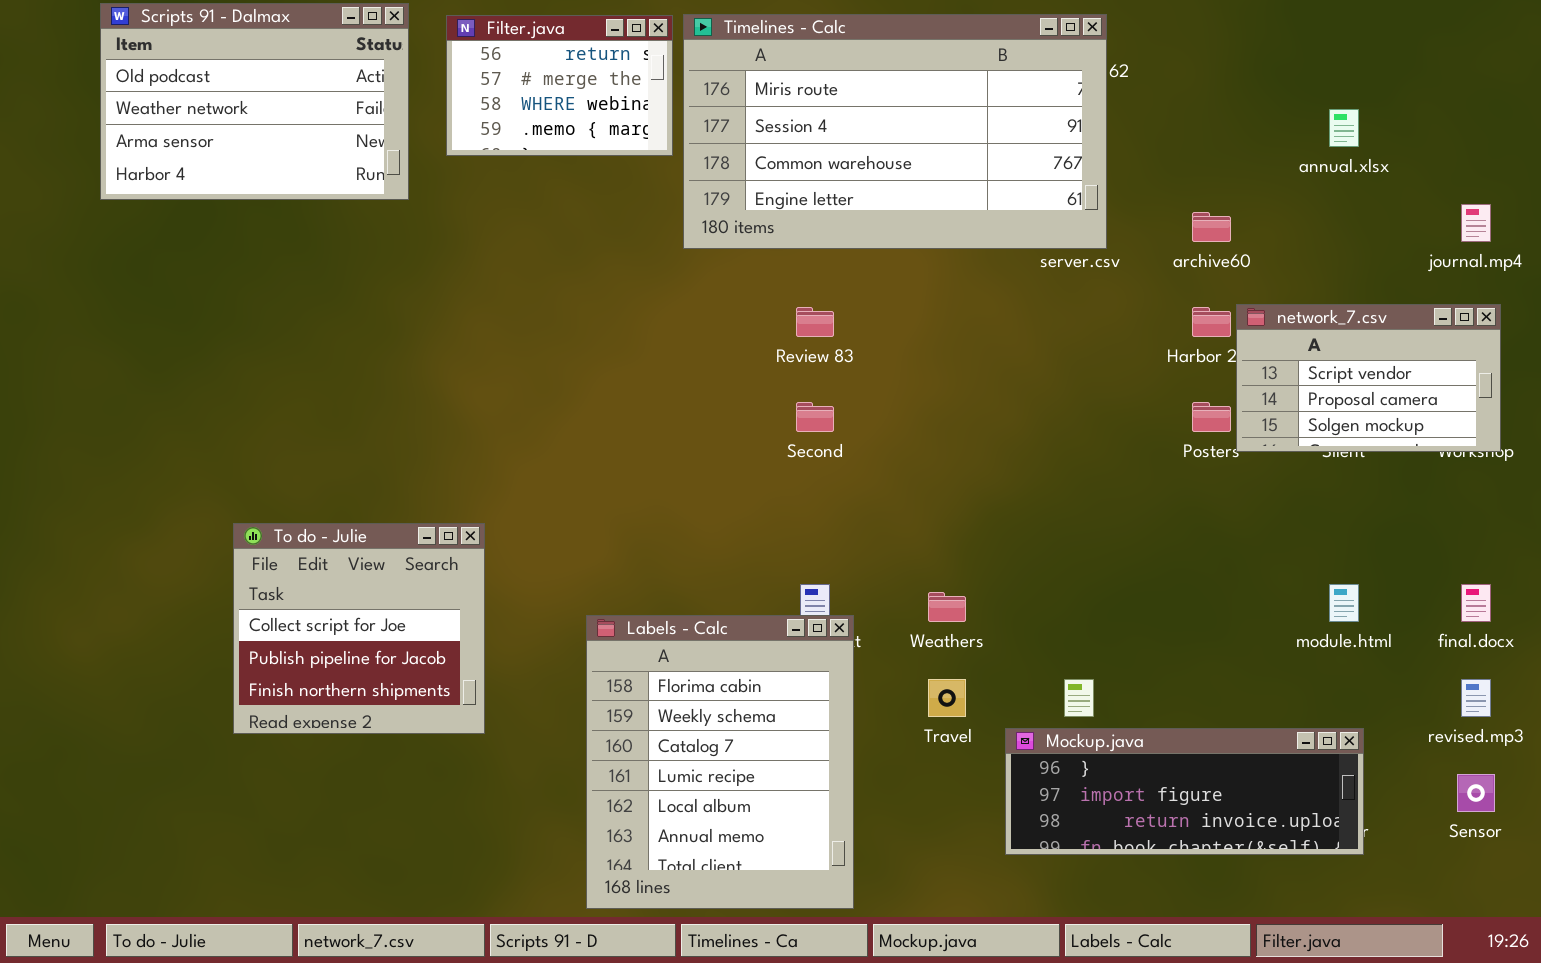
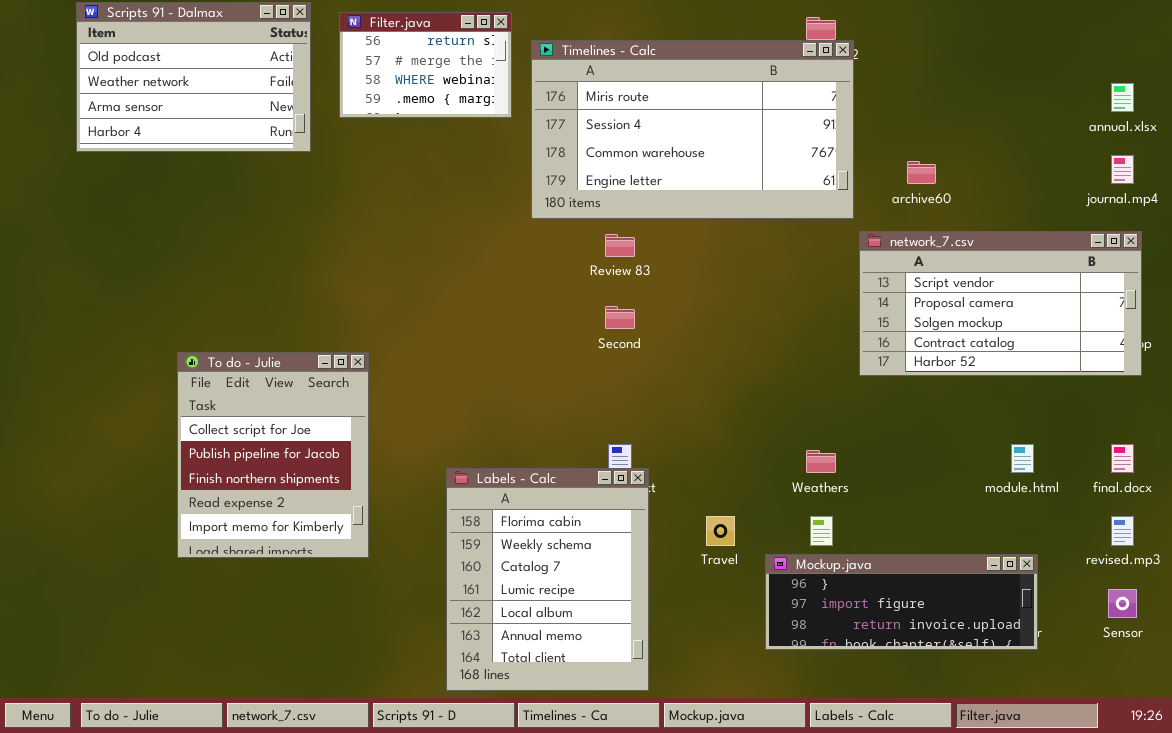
Timelines - Calc: [683,14,1107,249] -> [531,40,854,219], moved
annual.xlsx: [1329,109,1359,147] -> [1111,83,1134,112], moved
network_7.csv: [1236,304,1501,452] -> [859,231,1142,376], resized
To do - Julie: [233,523,485,734] -> [177,352,369,558], resized
Weathers: [928,592,966,622] -> [806,450,836,473], moved

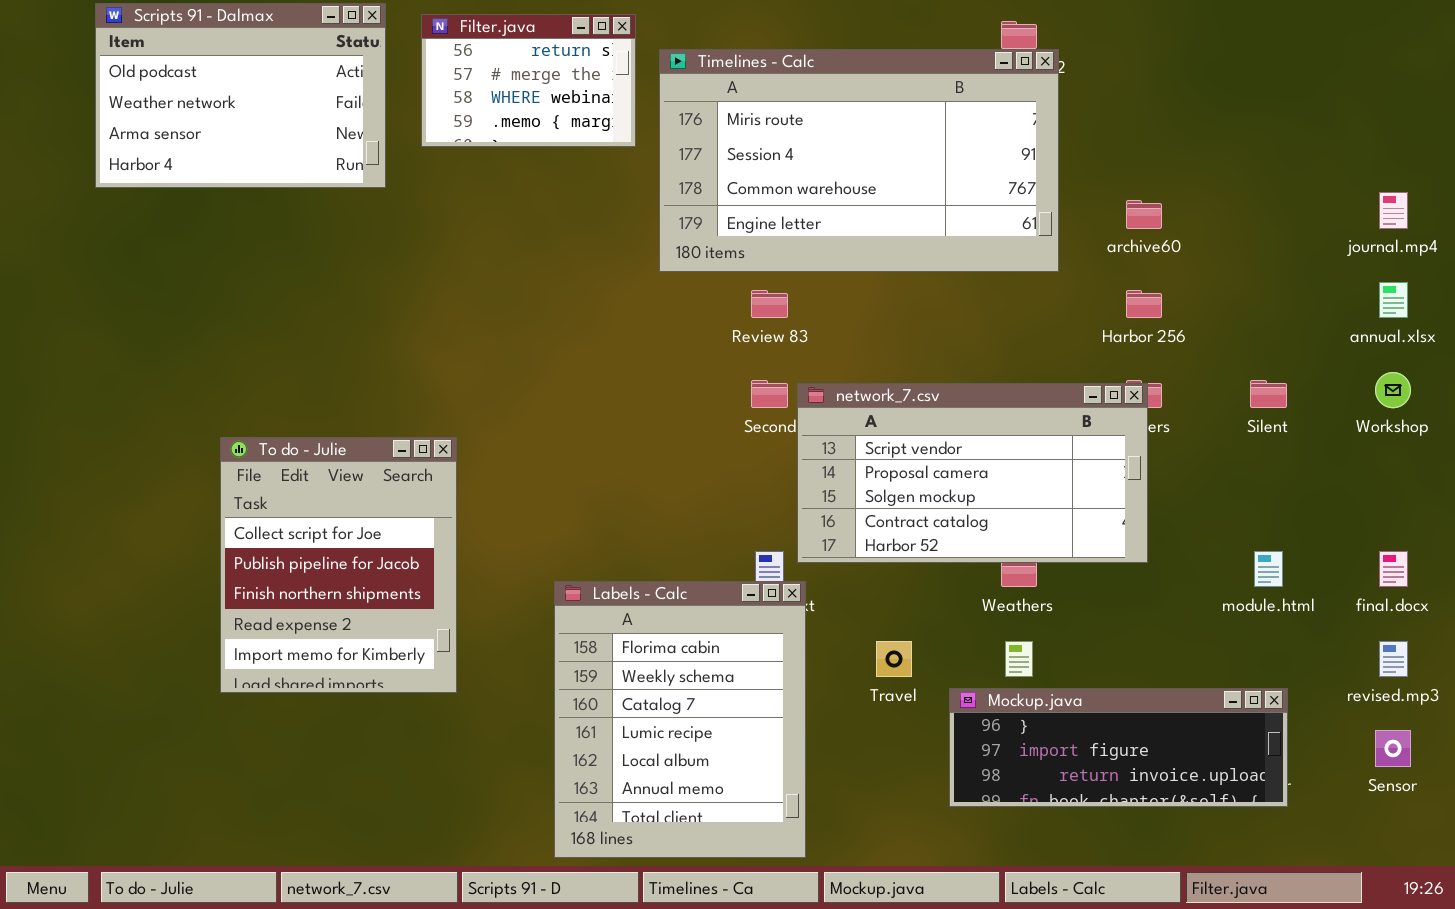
annual.xlsx: [1111,83,1134,112] -> [1379,282,1408,318], moved
network_7.csv: [859,231,1142,376] -> [797,383,1148,563], moved

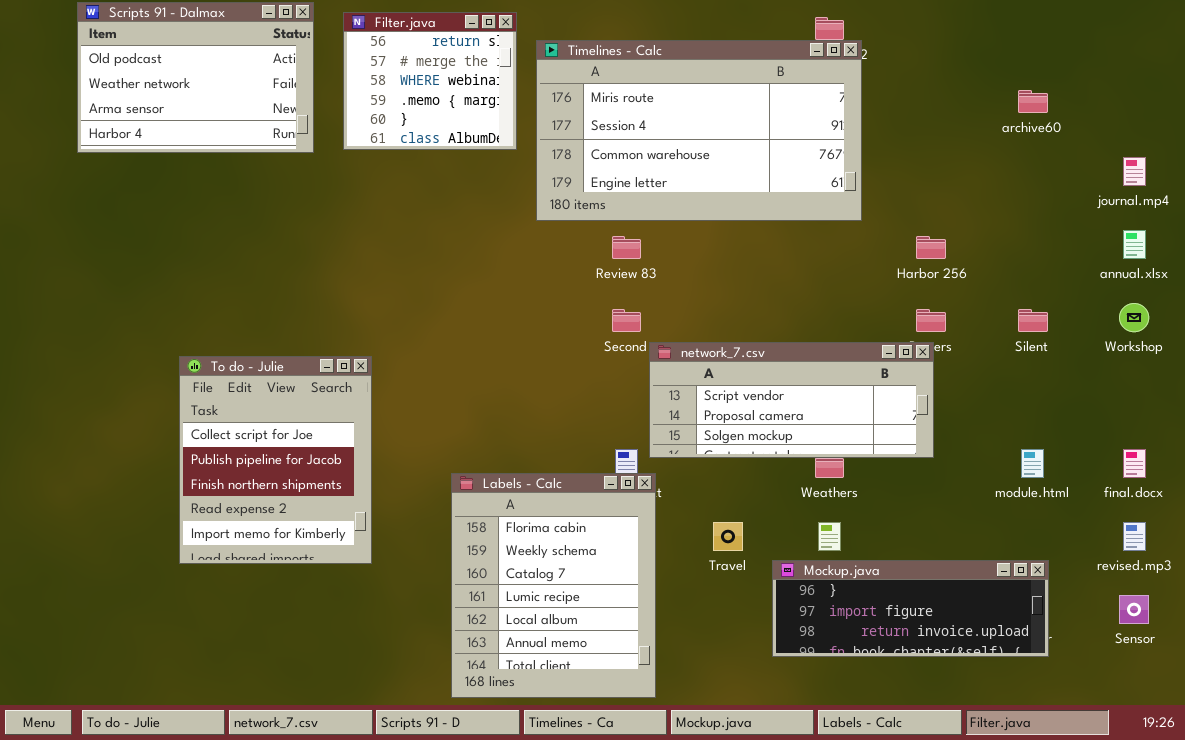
Filter.java: [421,14,636,147] -> [343,12,517,150], resized
archive60: [1126,200,1162,229] -> [1018,90,1048,113], moved
network_7.csv: [797,383,1148,563] -> [649,342,934,458], resized

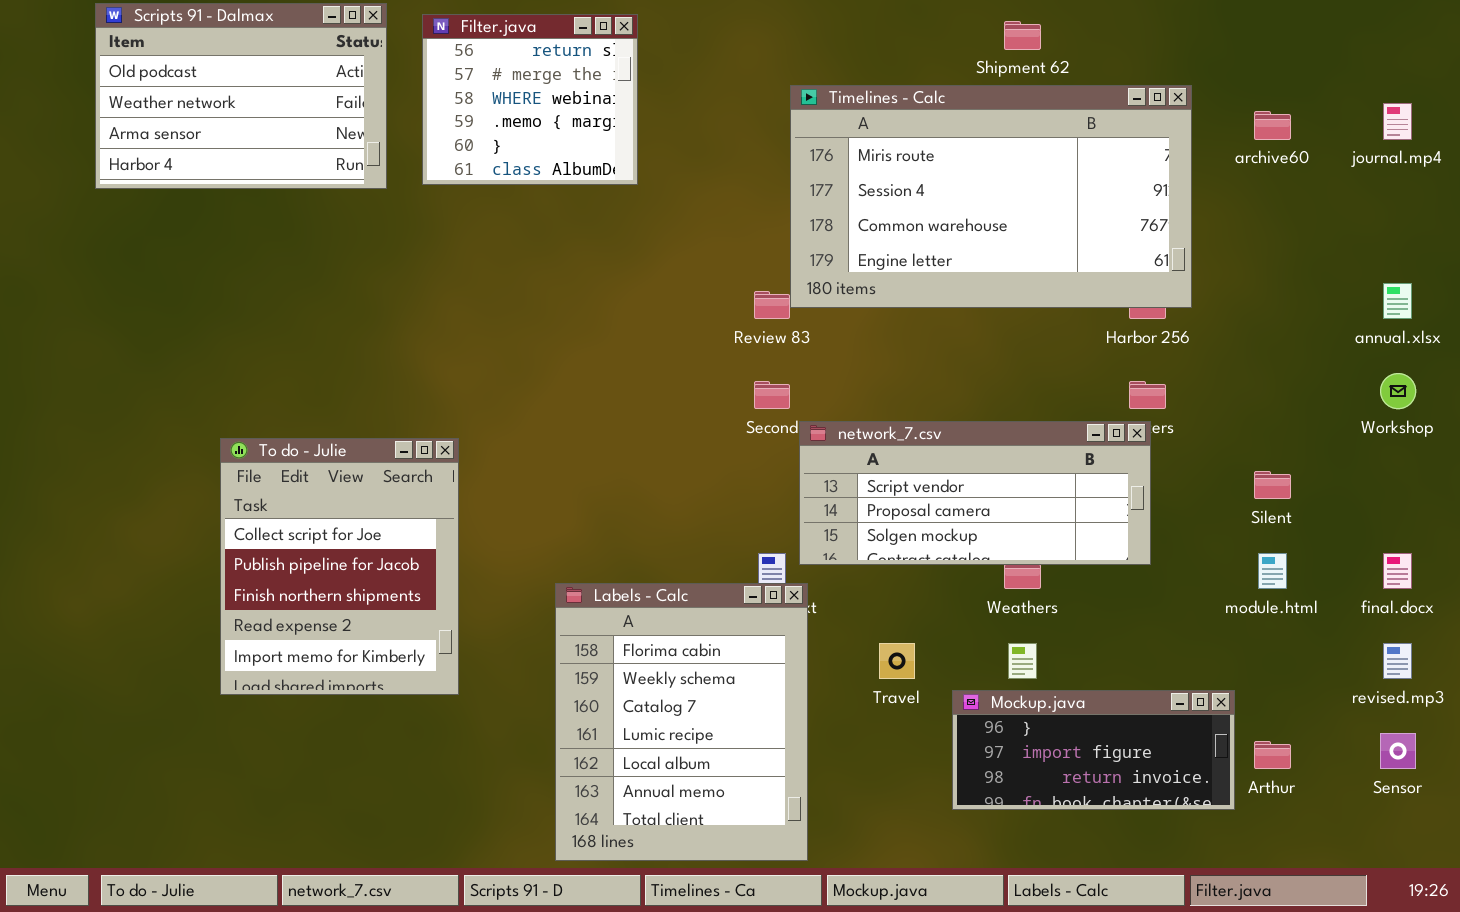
Timelines - Calc: [536,40,862,221] -> [790,85,1192,308], moved
journal.mp4: [1123,157,1146,186] -> [1383,103,1412,140], moved
Silent: [1018,309,1048,332] -> [1254,471,1291,499], moved
Mockup.java: [772,560,1049,657] -> [952,690,1235,810], resized

